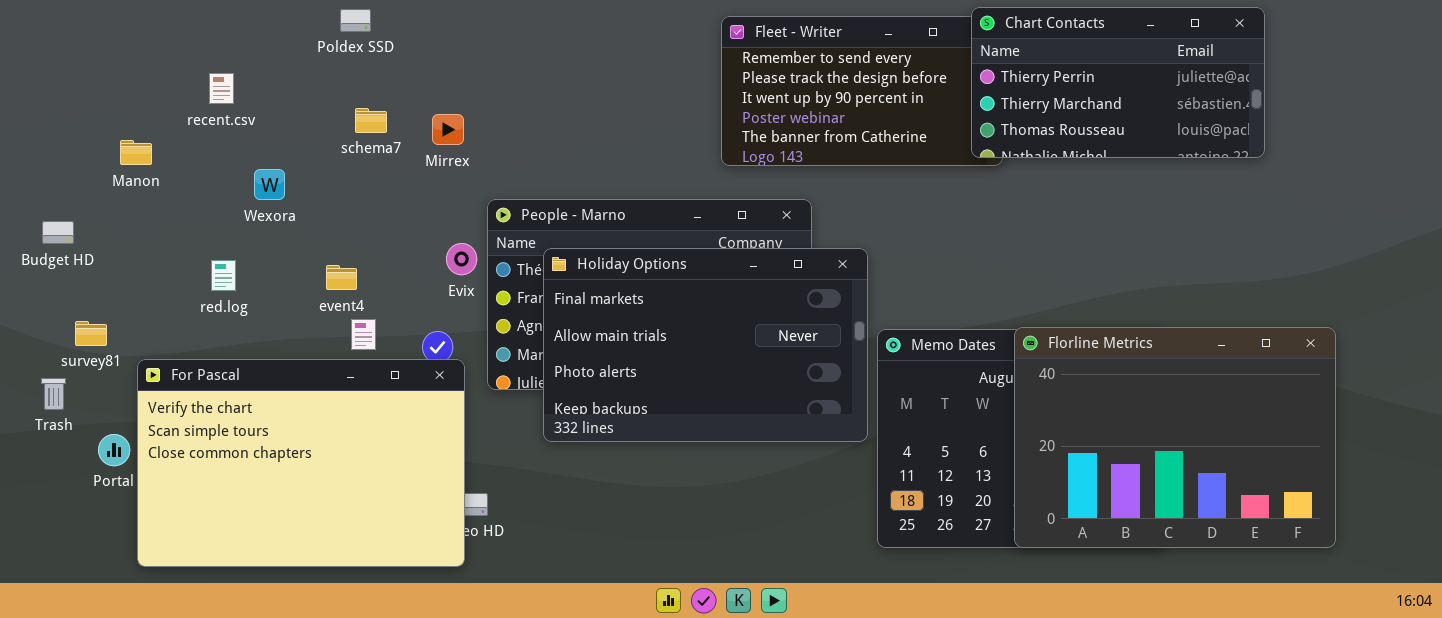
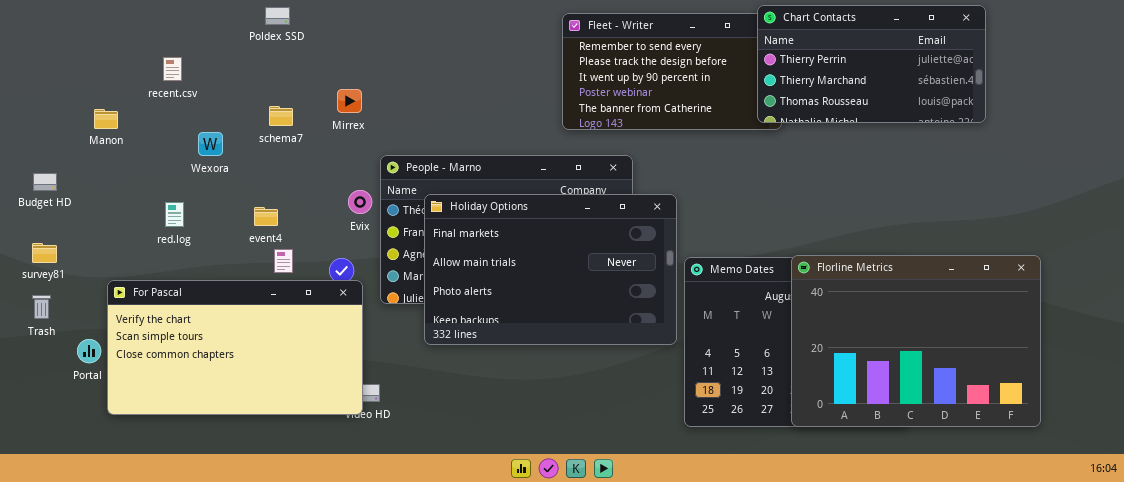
schema7: [355,108,387,133] -> [269,106,293,126], moved
survey81: [75,321,107,346] -> [32,243,57,263], moved
For Pascal: [137,359,465,567] -> [107,280,363,415], resized

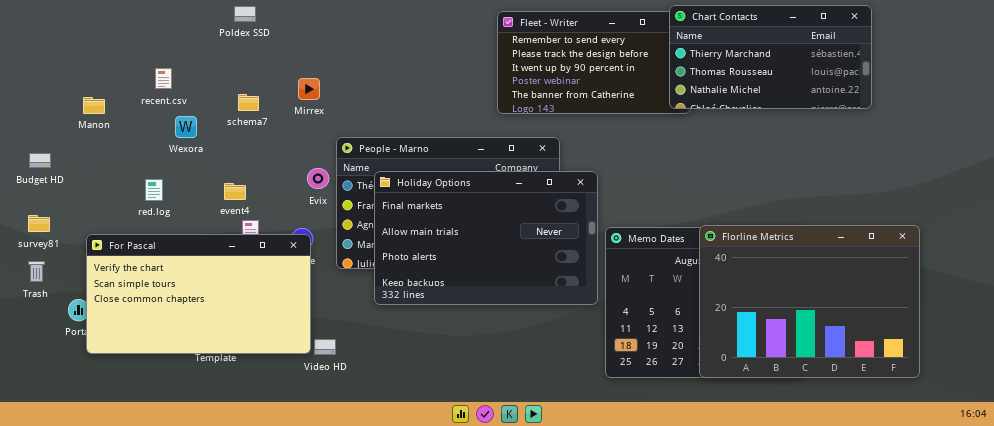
Chart Contacts: [757,5,986,123] -> [669,5,872,109], scrolled down 1 row
recent.csv: [163,57,182,81] -> [155,68,172,89], moved
For Pascal: [107,280,363,415] -> [86,234,311,354], moved

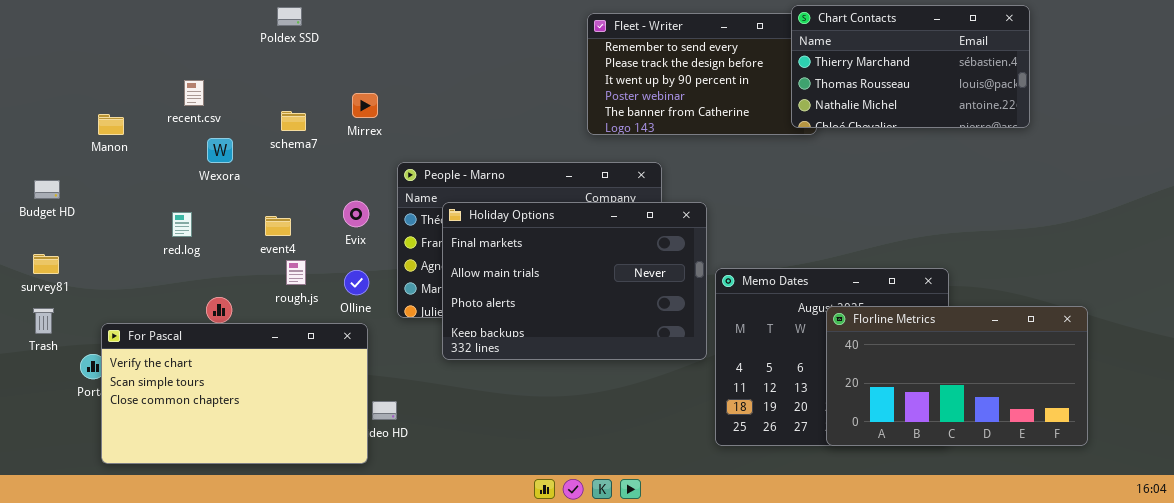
Evix: [307,168,329,189] -> [343,201,369,227], moved
Florline Metrics: [699,225,920,378] -> [826,306,1088,446], resized
For Pascal: [86,234,311,354] -> [101,323,368,464], moved

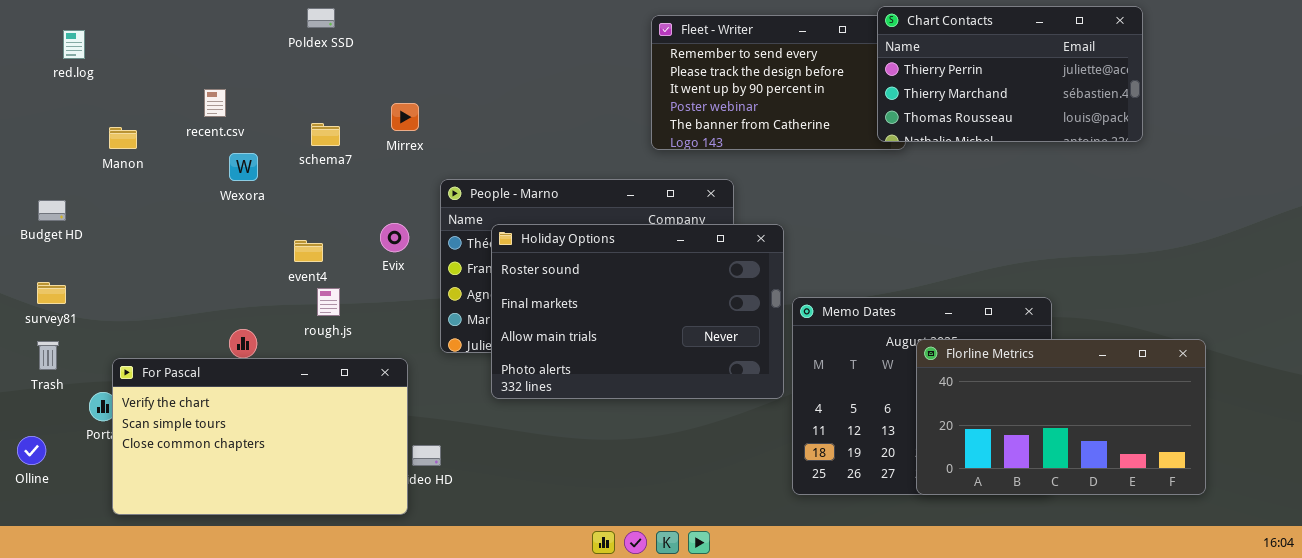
Chart Contacts: [791,5,1030,128] -> [877,6,1143,142], scrolled up 1 row
Holiday Options: [442,202,707,360] -> [491,224,784,399], scrolled up 1 row
red.log: [172,212,192,237] -> [63,30,85,59], moved
Olline: [344,270,369,295] -> [17,436,46,465], moved

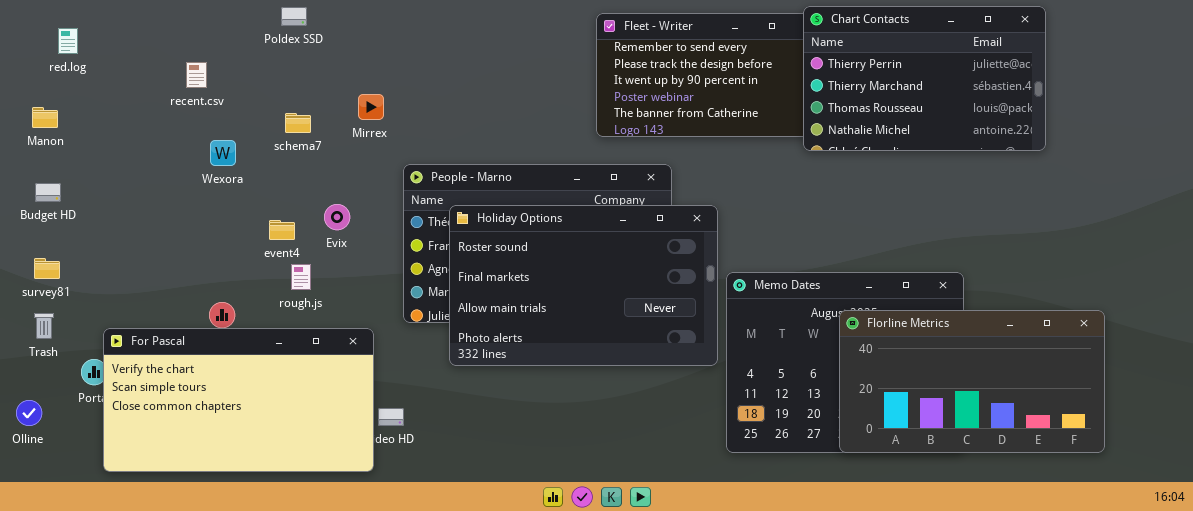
Chart Contacts: [877,6,1143,142] -> [803,6,1046,151], resized
recent.csv: [204,89,226,117] -> [186,62,207,88], moved
Manon: [109,127,137,149] -> [32,107,58,128], moved
Evix: [380,223,409,252] -> [324,204,350,230], moved

